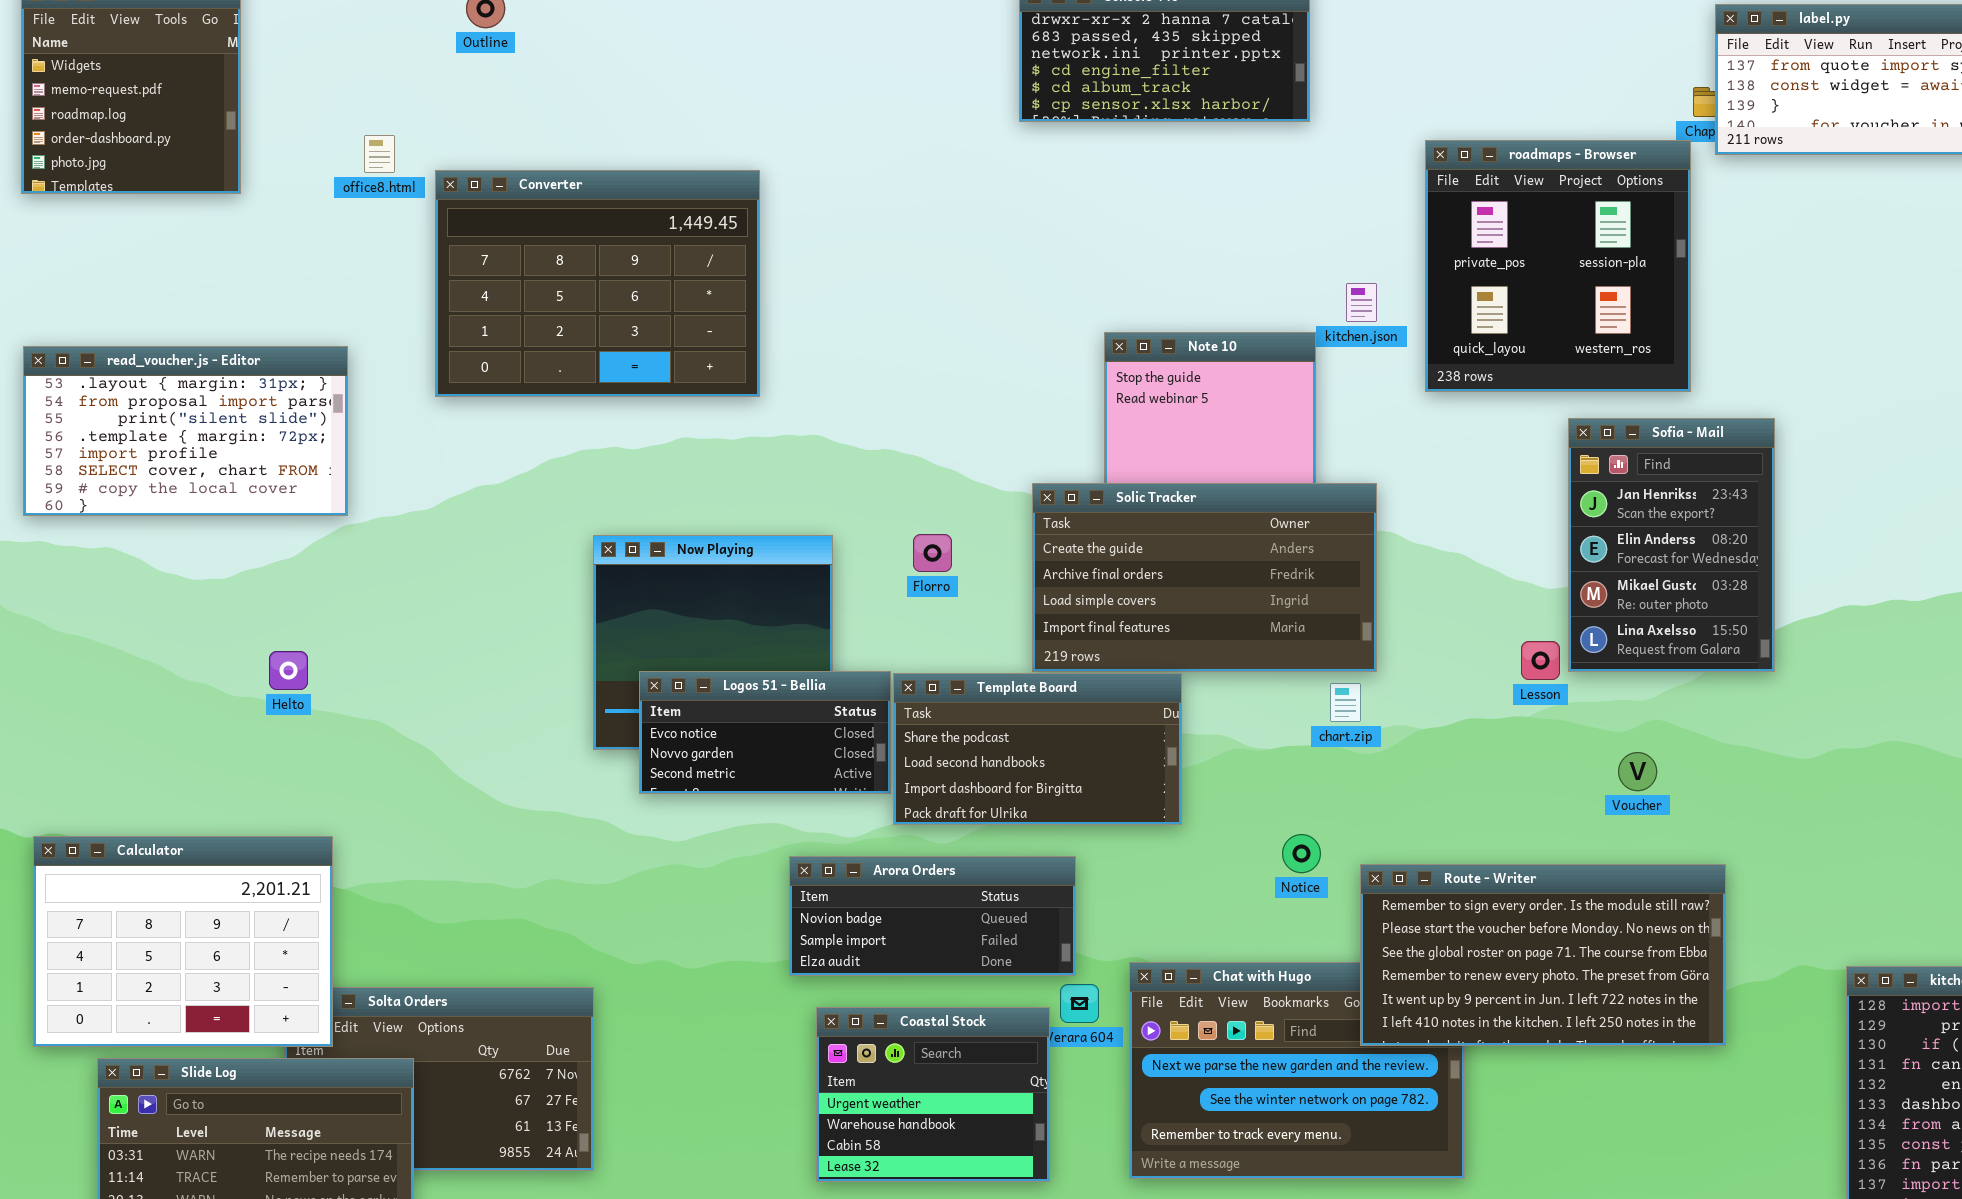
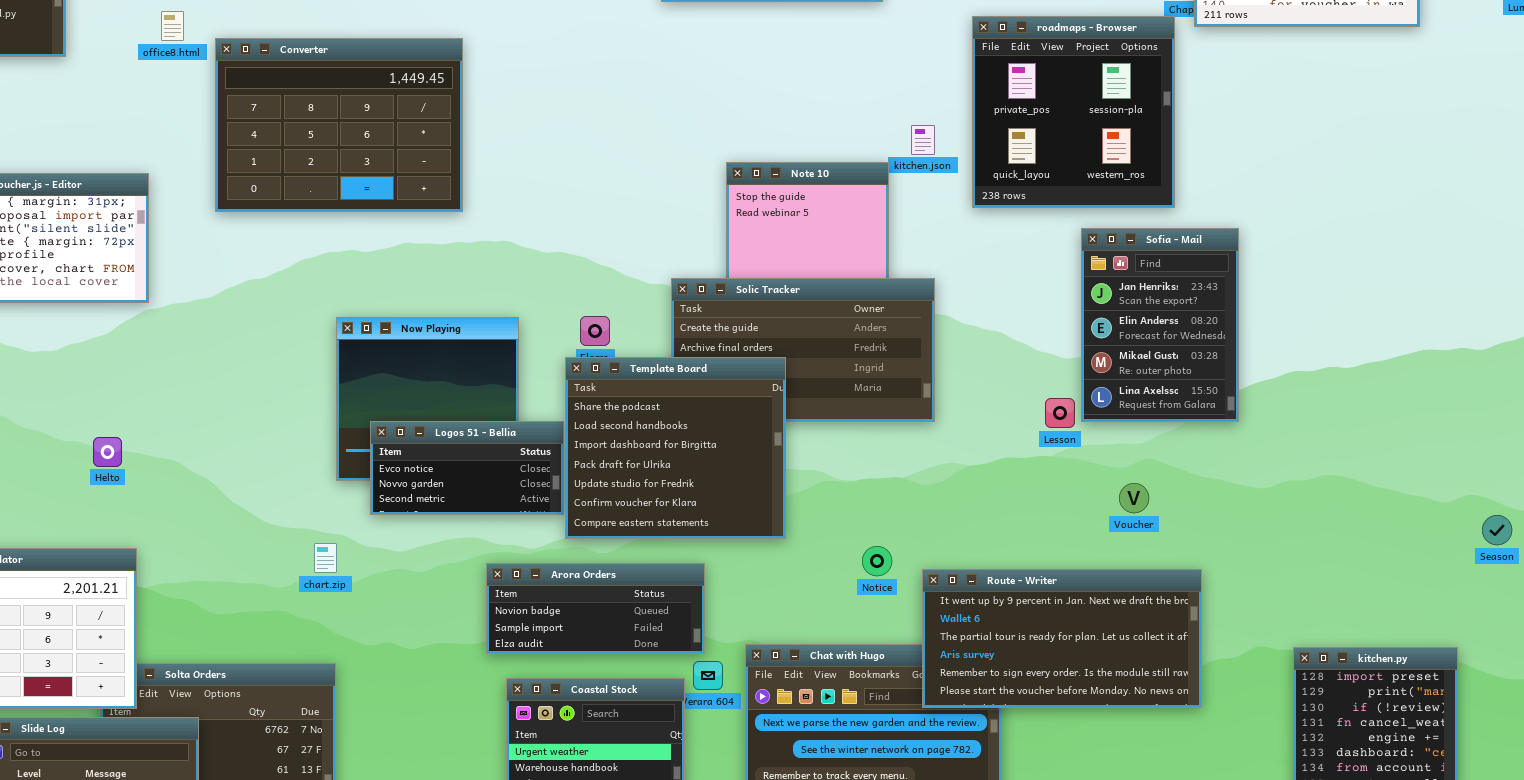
Helto: [269,651,308,690] -> [93,437,122,467], moved
Template Board: [893,673,1182,825] -> [565,357,786,539], resized
chart.zip: [1330,683,1361,722] -> [314,543,337,573], moved
Route - Writer: [1360,864,1726,1046] -> [922,569,1202,708], scrolled up 4 rows

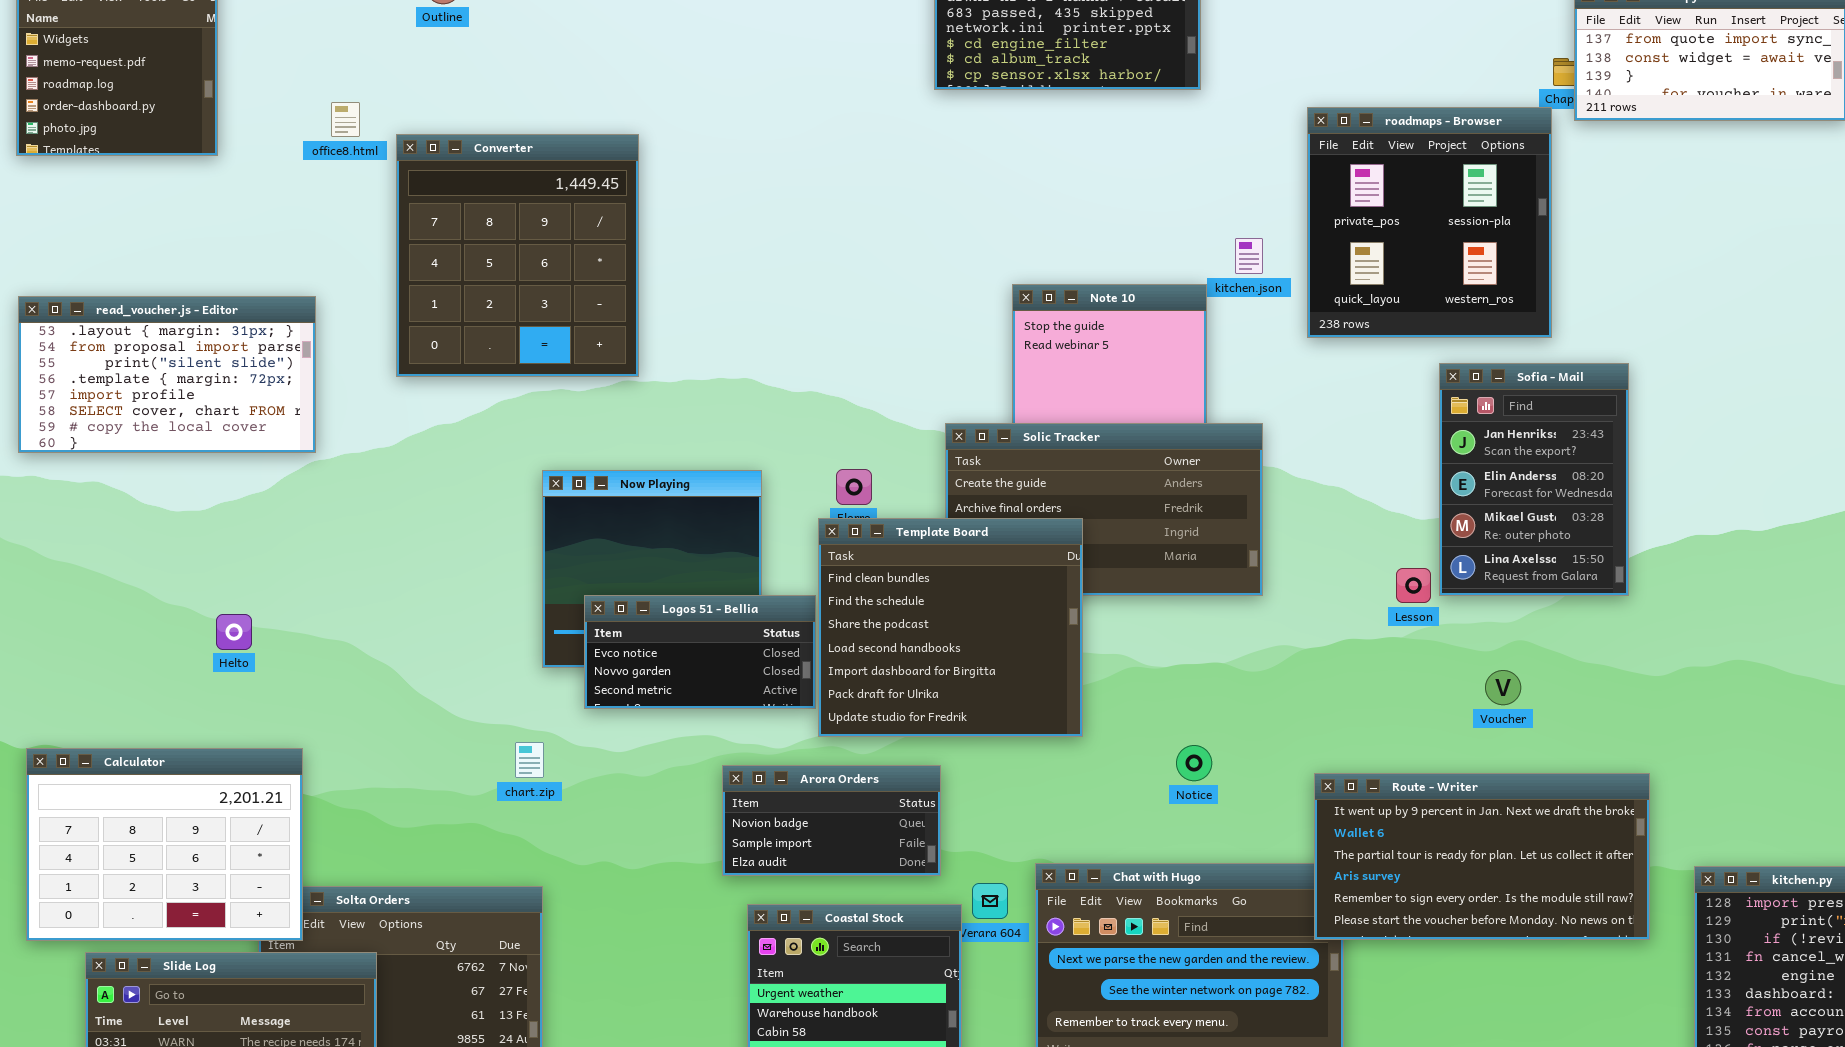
Converter: [215,38,463,212] -> [396,134,639,377], resized
Template Board: [565,357,786,539] -> [818,518,1083,737], scrolled up 2 rows
Helto: [93,437,122,467] -> [216,614,252,650], moved
Arora Orders: [486,563,705,654] -> [722,765,941,876], resized
Route - Writer: [922,569,1202,708] -> [1314,773,1650,940], moved

